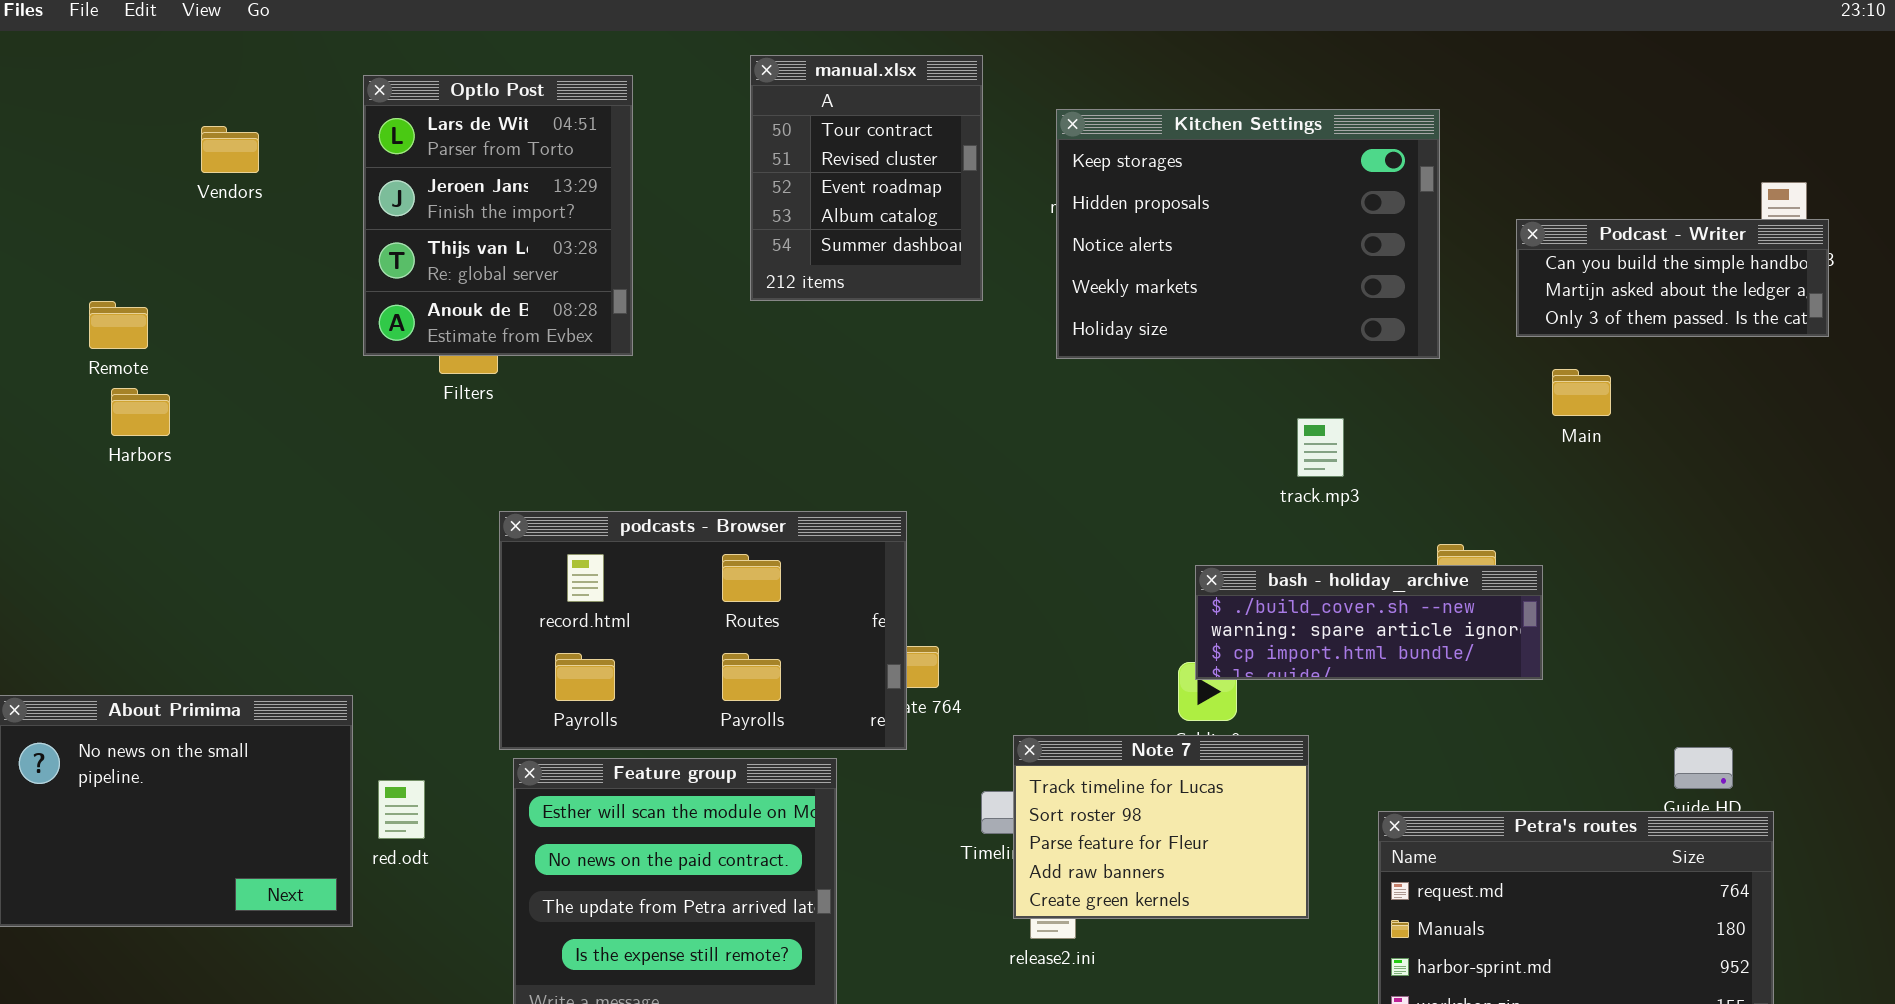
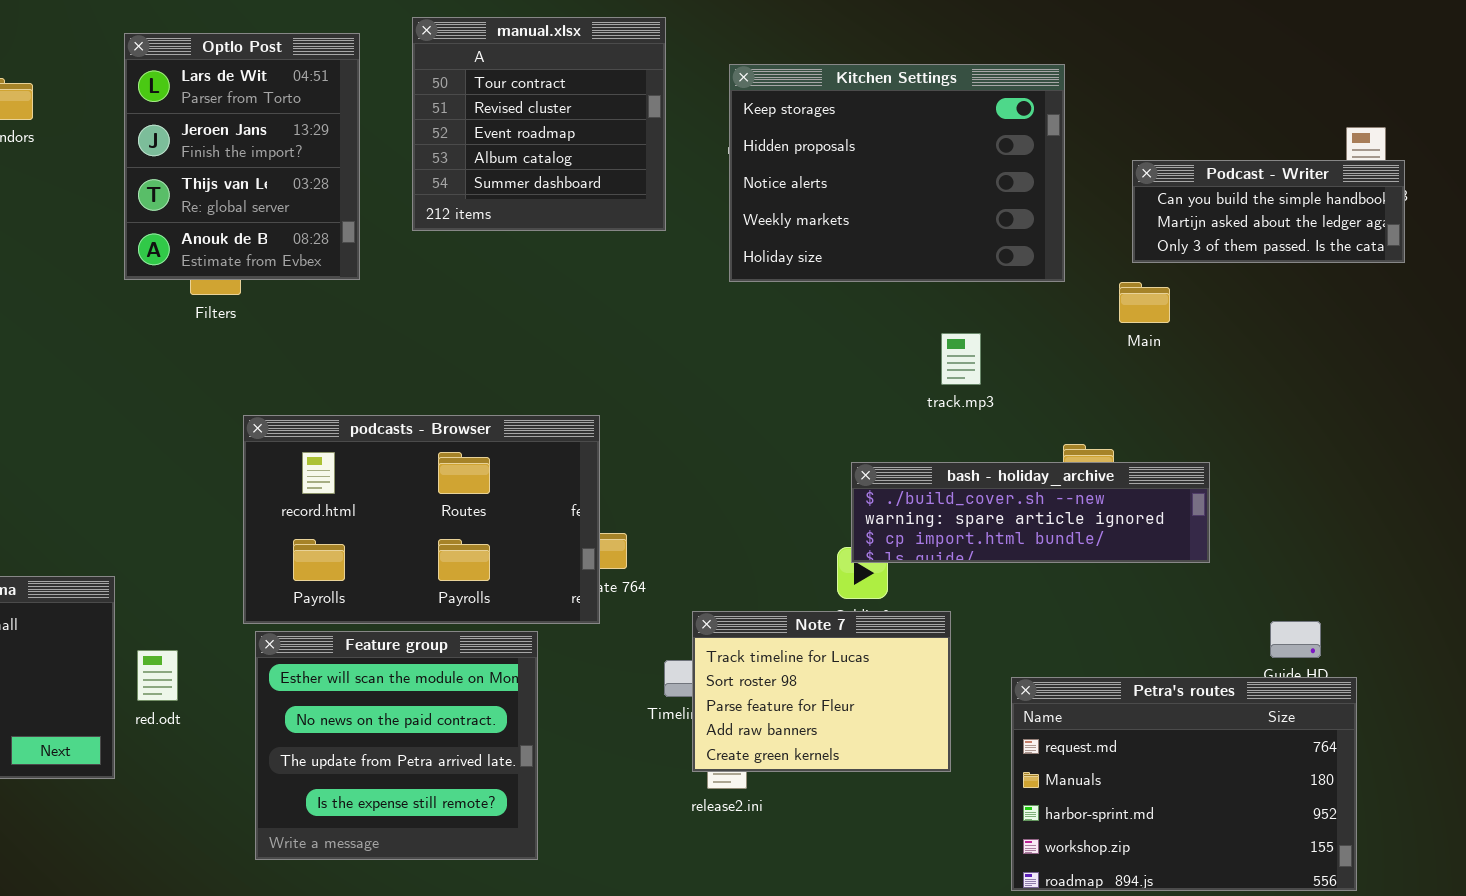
manual.xlsx: [750,55,983,301] -> [412,17,666,231], resized
Main: [1552,369,1611,416] -> [1119,282,1170,323], moved
bash - holiday_archive: [1195,565,1543,680] -> [851,462,1210,563], resized

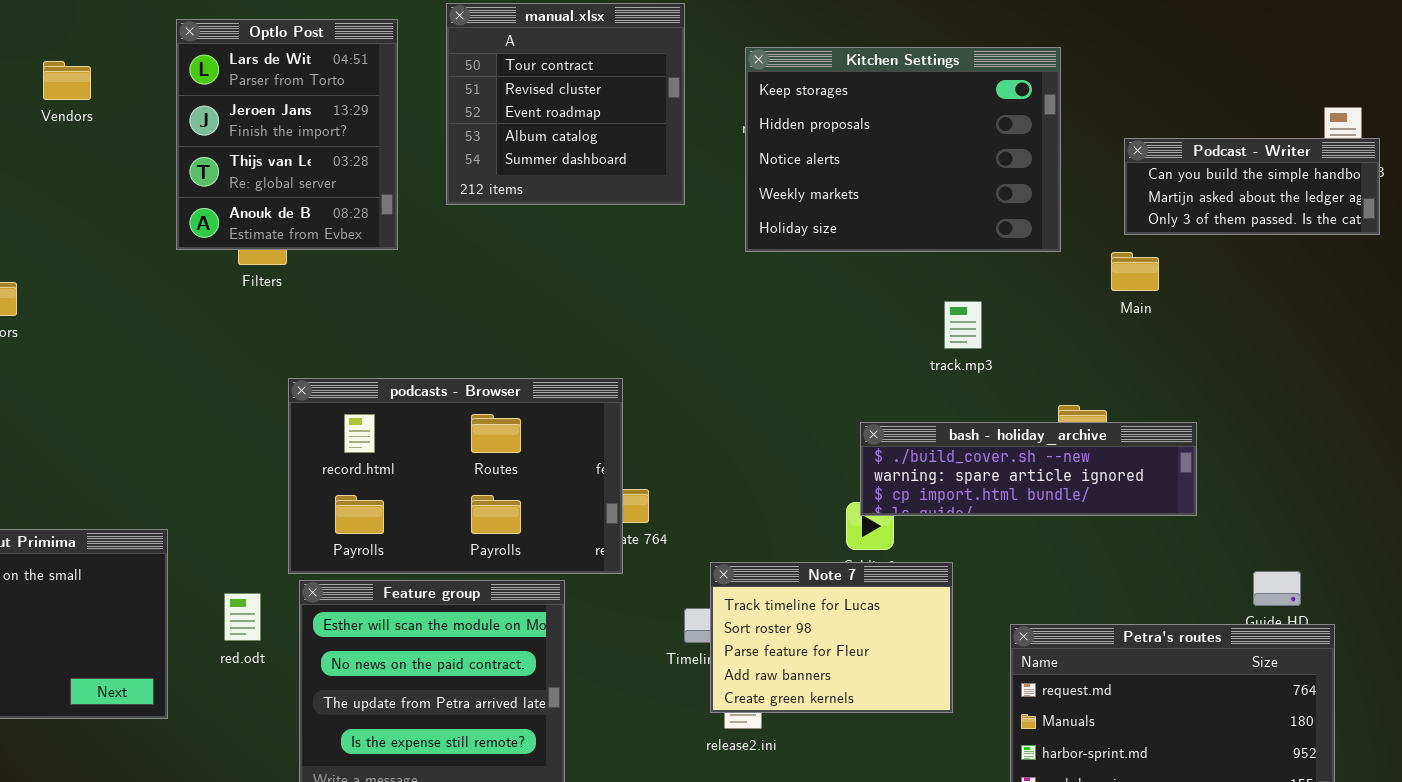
red.odt: [137,650,178,701] -> [224,593,261,641], moved

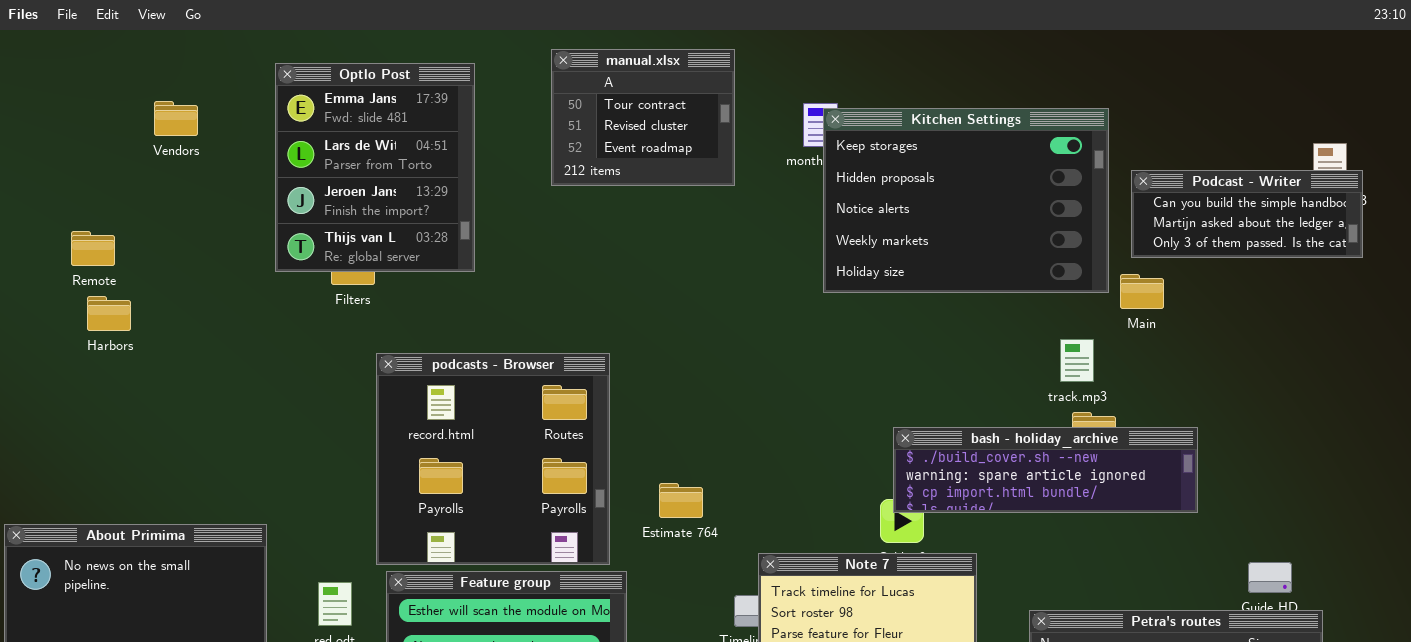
manual.xlsx: [446,3,685,205] -> [551,49,735,186], resized
Optlo Post: [176,19,398,250] -> [275,63,475,272], scrolled up 1 row
Kitchen Settings: [745,47,1061,252] -> [823,108,1109,293], moved
track.mp3: [944,301,982,349] -> [1060,339,1094,382], moved
podcasts - Browser: [288,378,623,574] -> [376,353,610,565], resized

